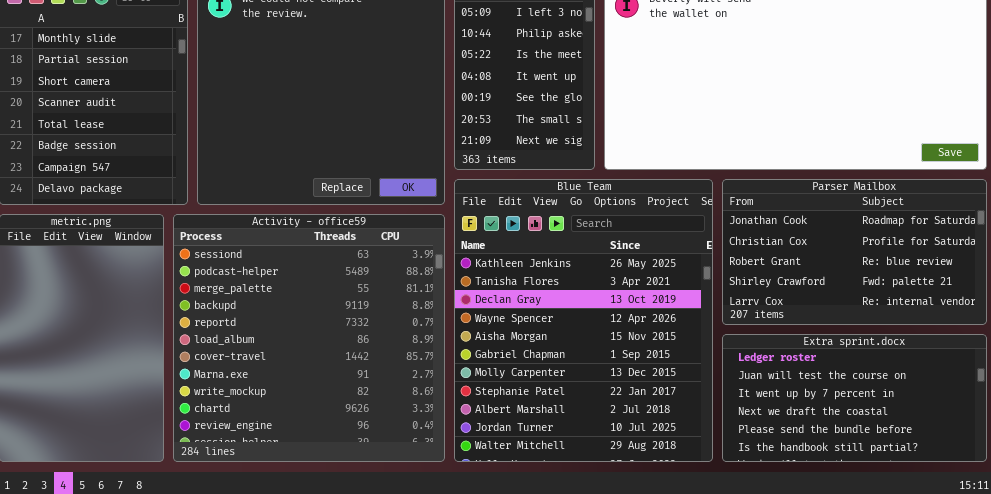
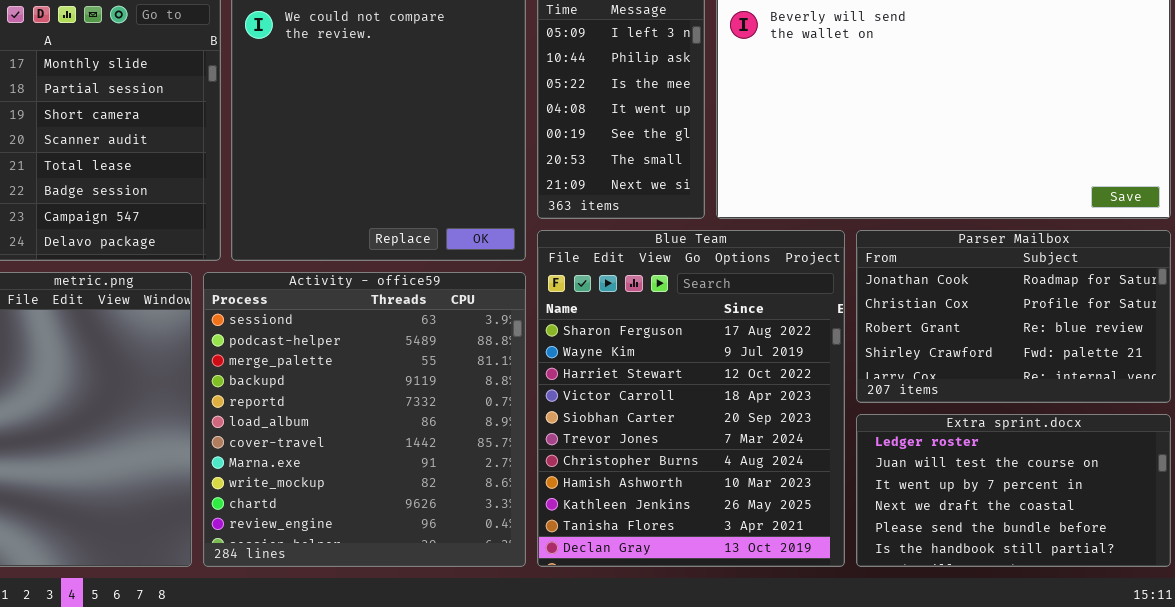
Blue Team: [454,179,713,462] -> [537,230,845,567], scrolled up 8 rows

